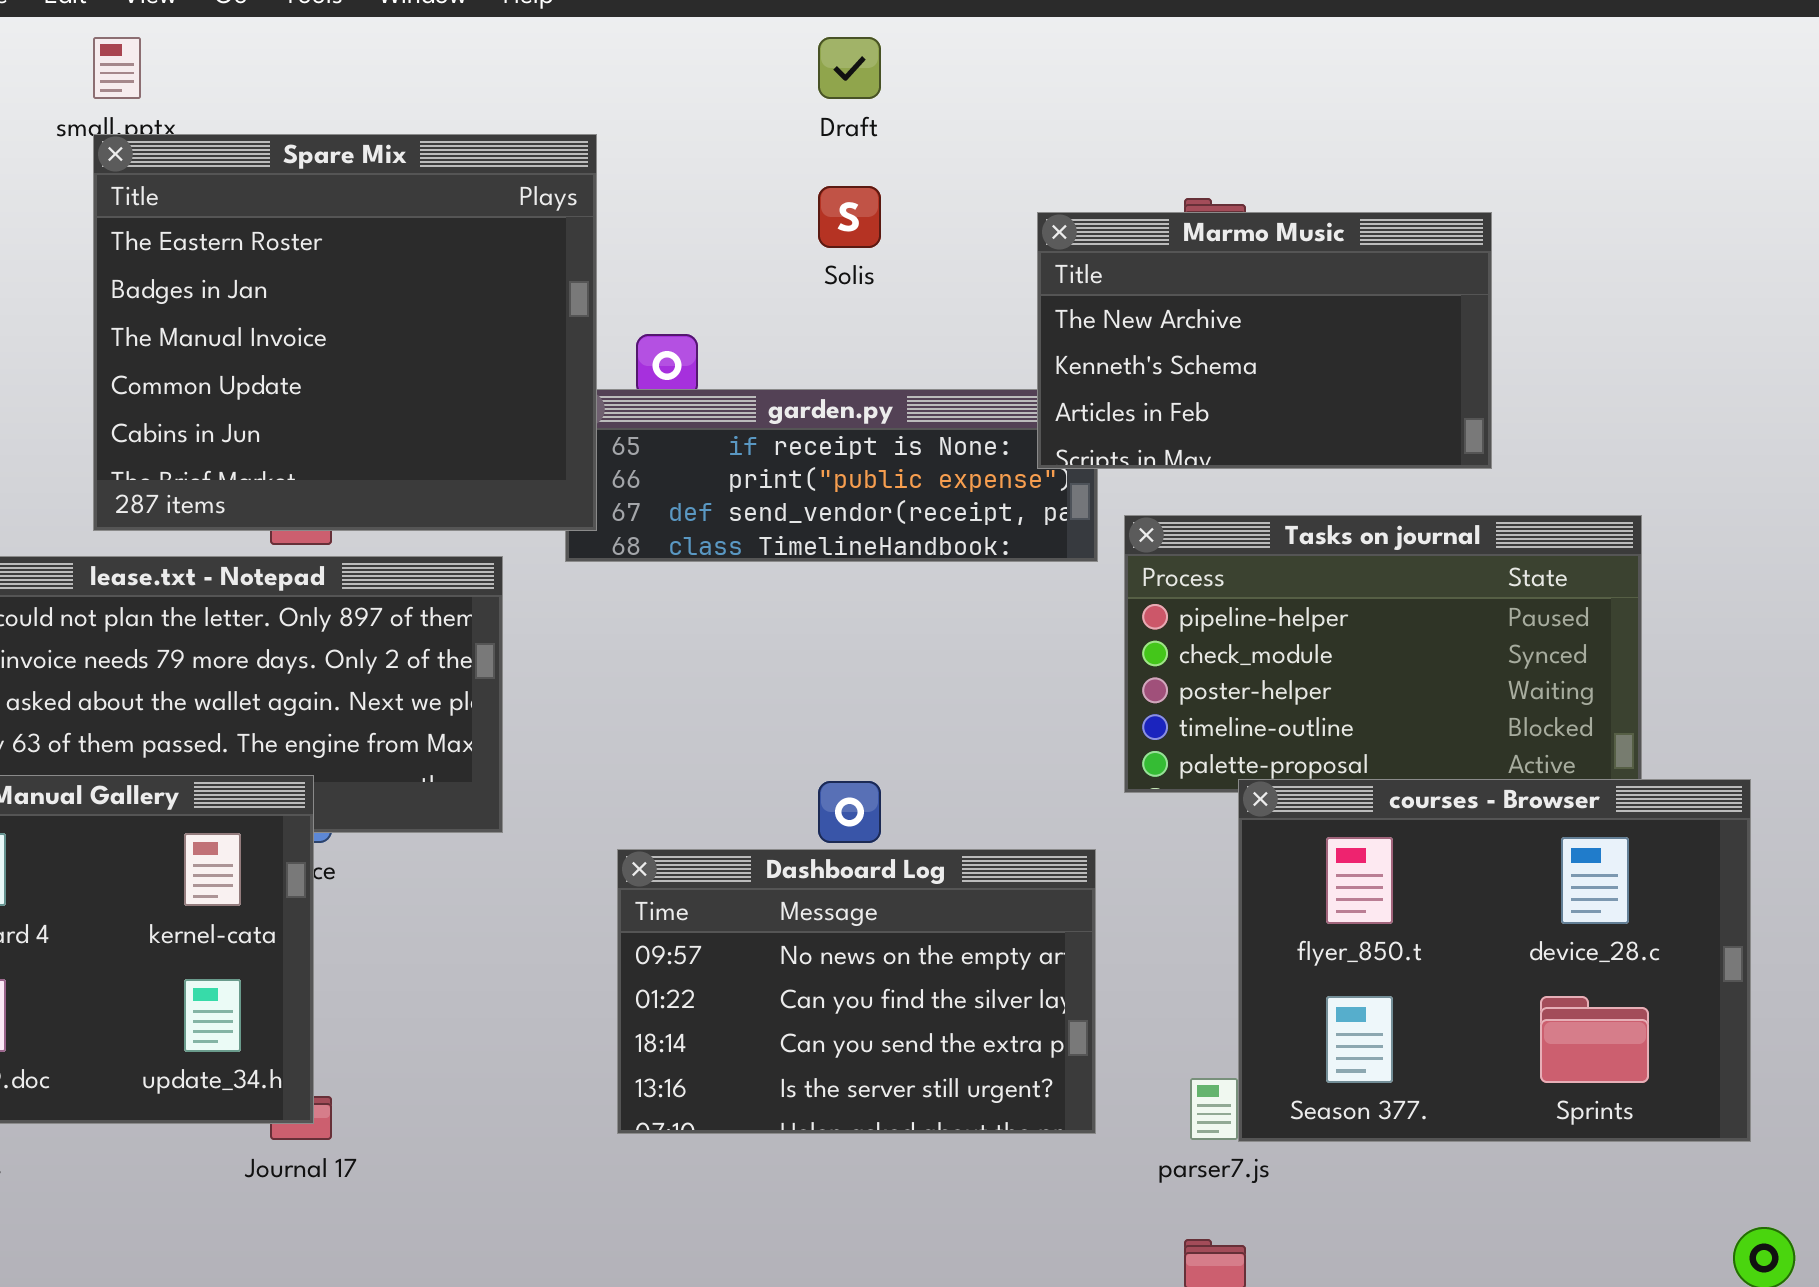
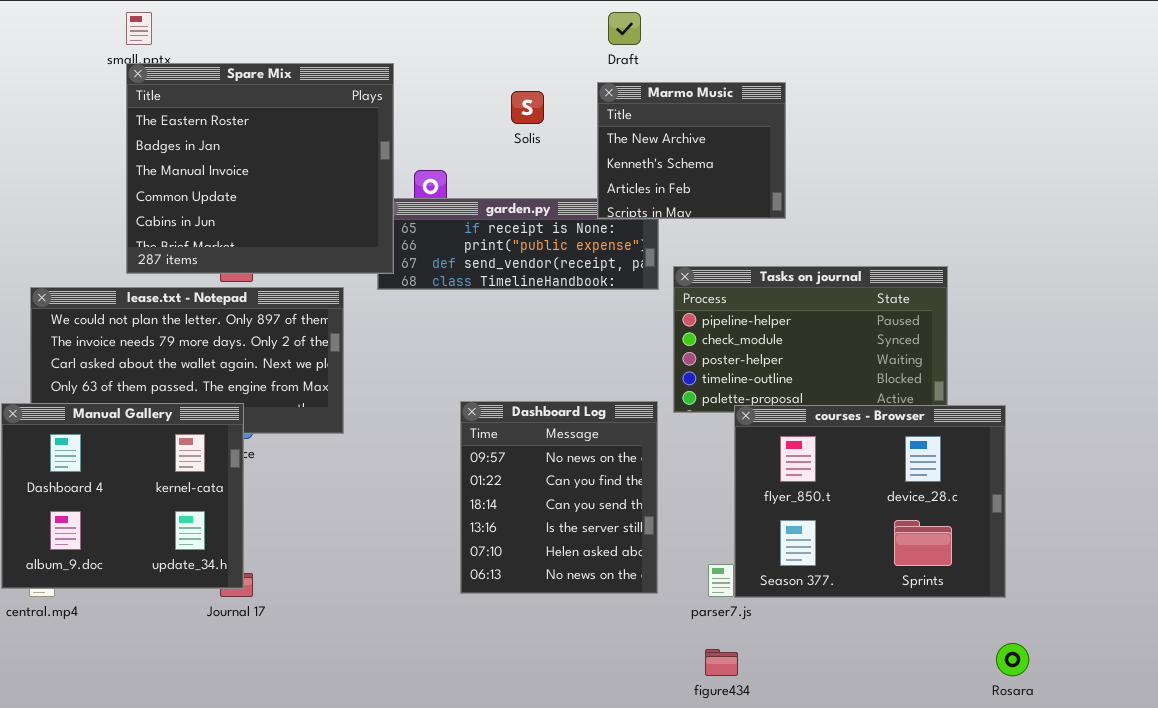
Draft: [818,37,881,99] -> [608,12,641,45], moved
Marmo Music: [1037,212,1492,469] -> [597,82,786,219], moved, resized
Dashboard Log: [617,849,1096,1134] -> [460,401,658,594], resized

